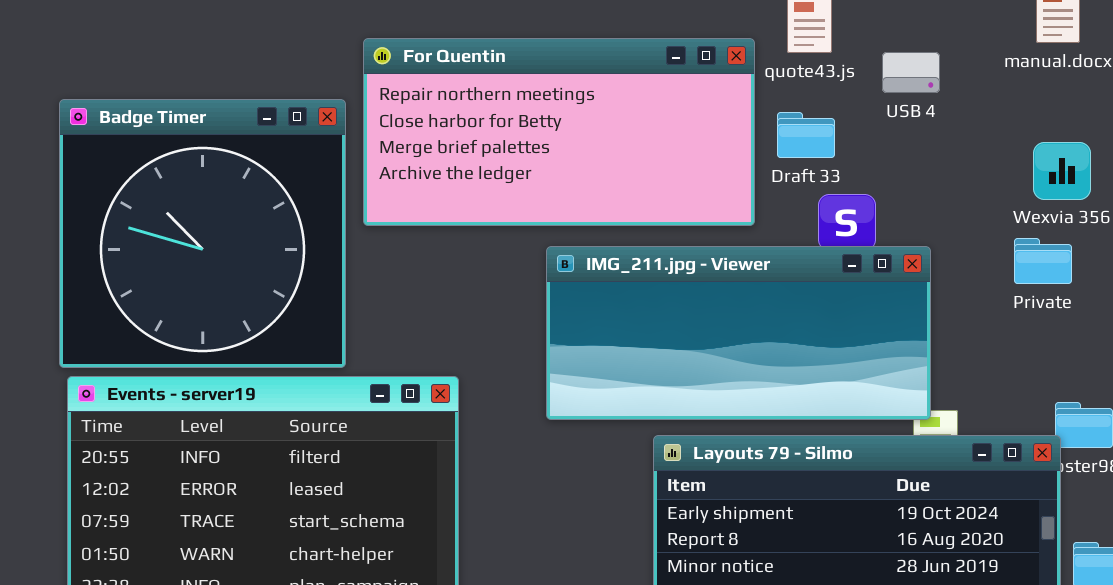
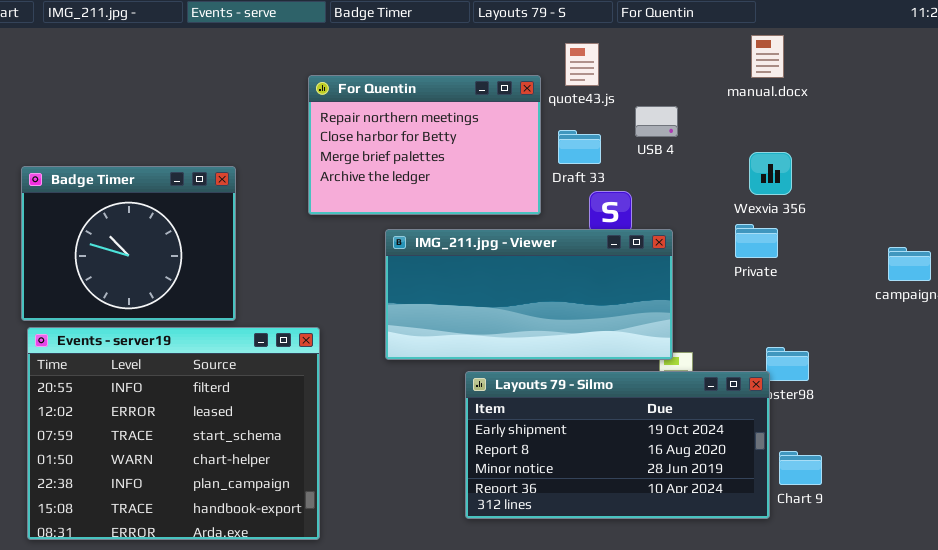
For Quentin: [363,38,755,226] -> [308,75,541,215], resized
USB 4: [882,52,940,93] -> [635,106,678,137], moved
Badge Timer: [59,99,346,368] -> [21,166,236,321], resized

